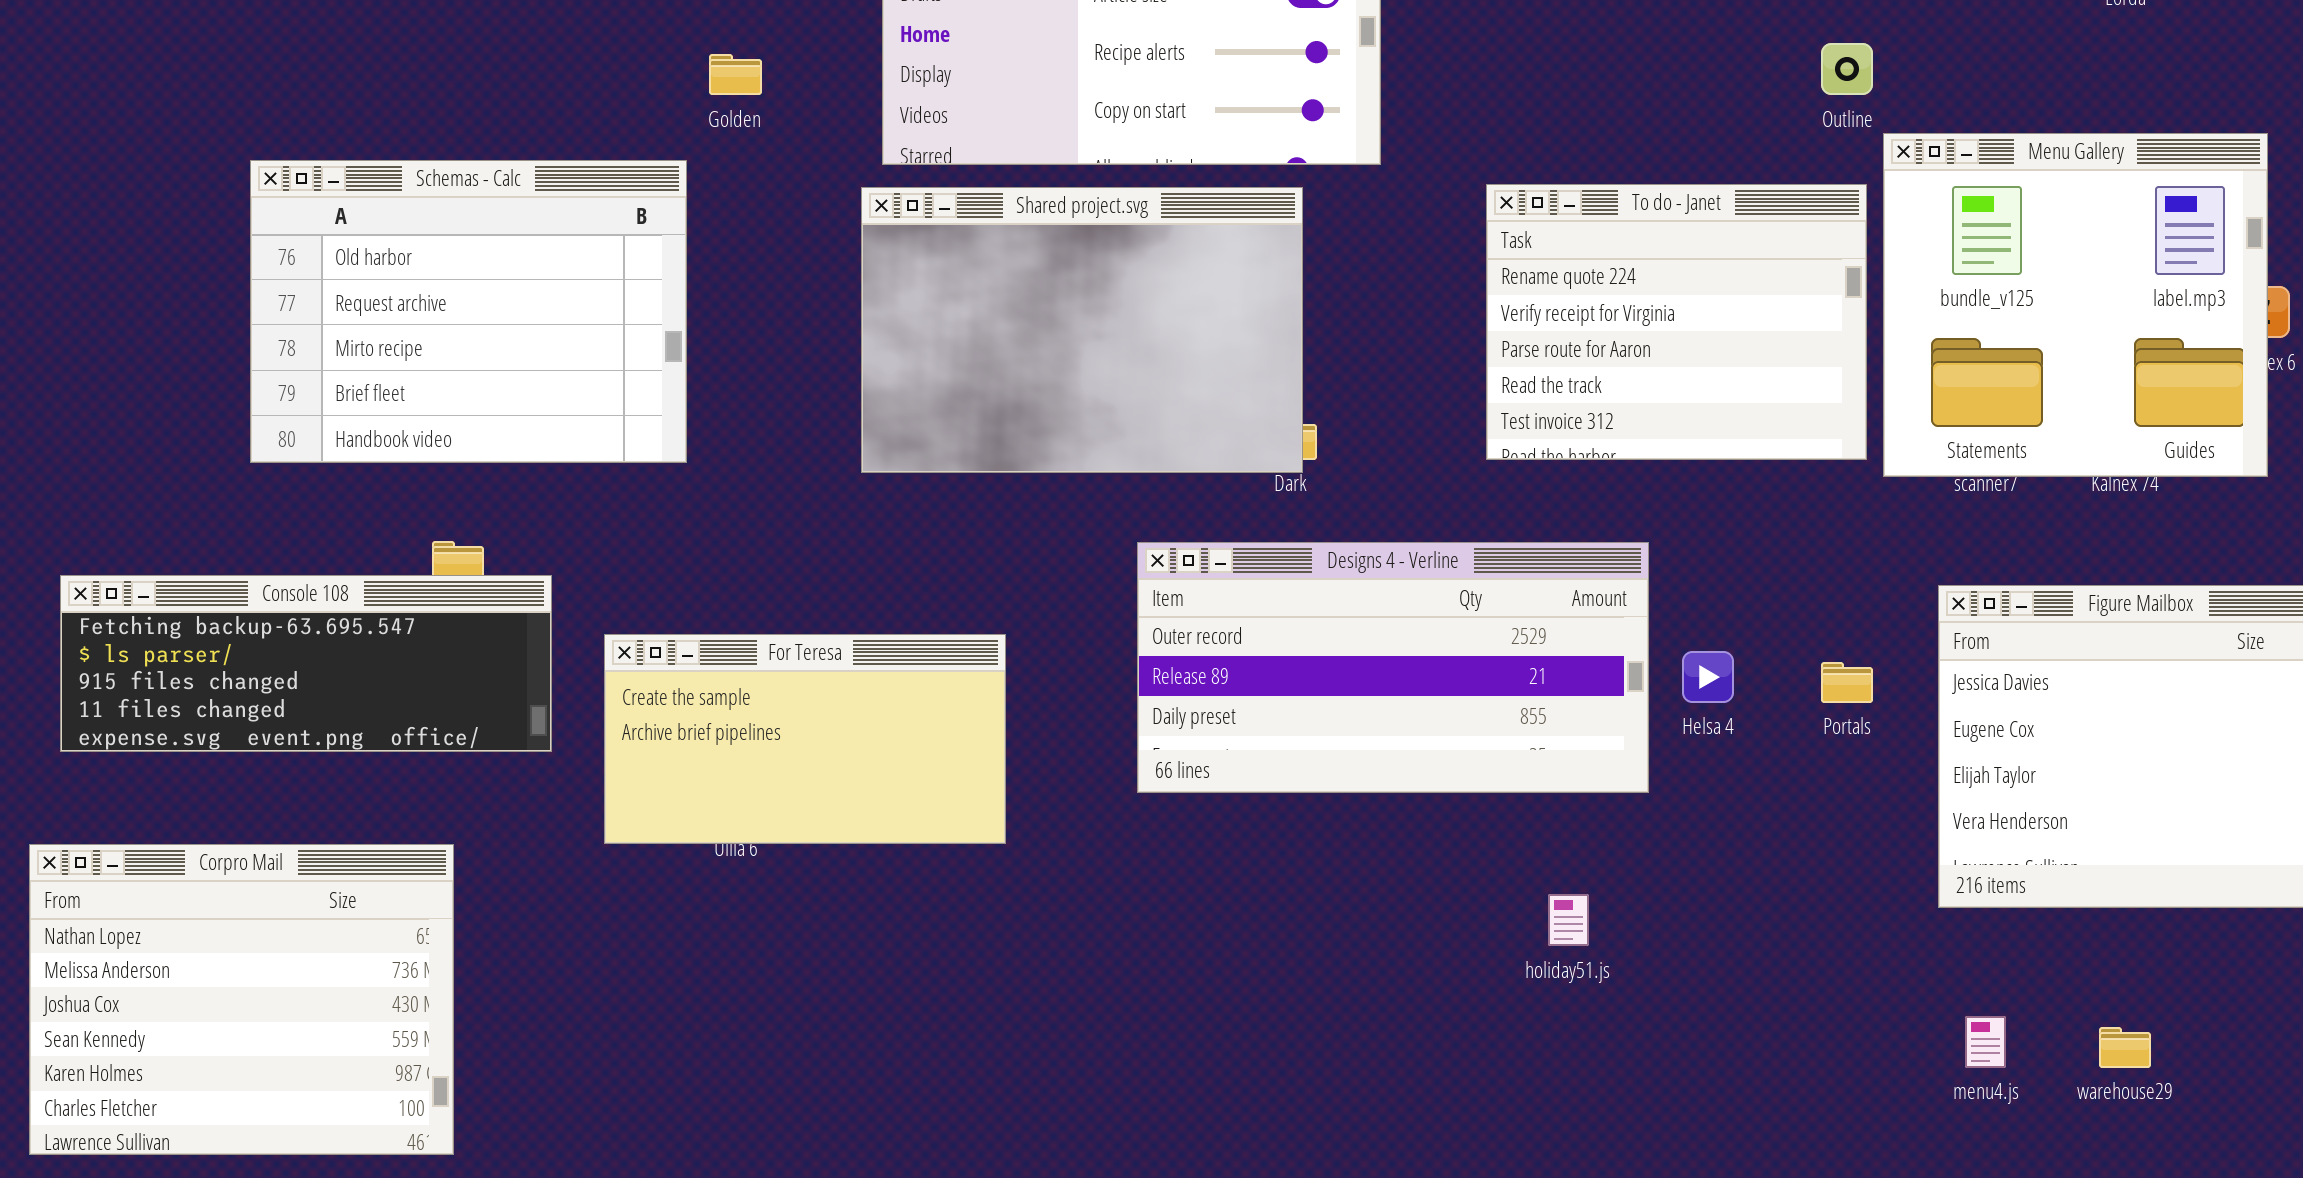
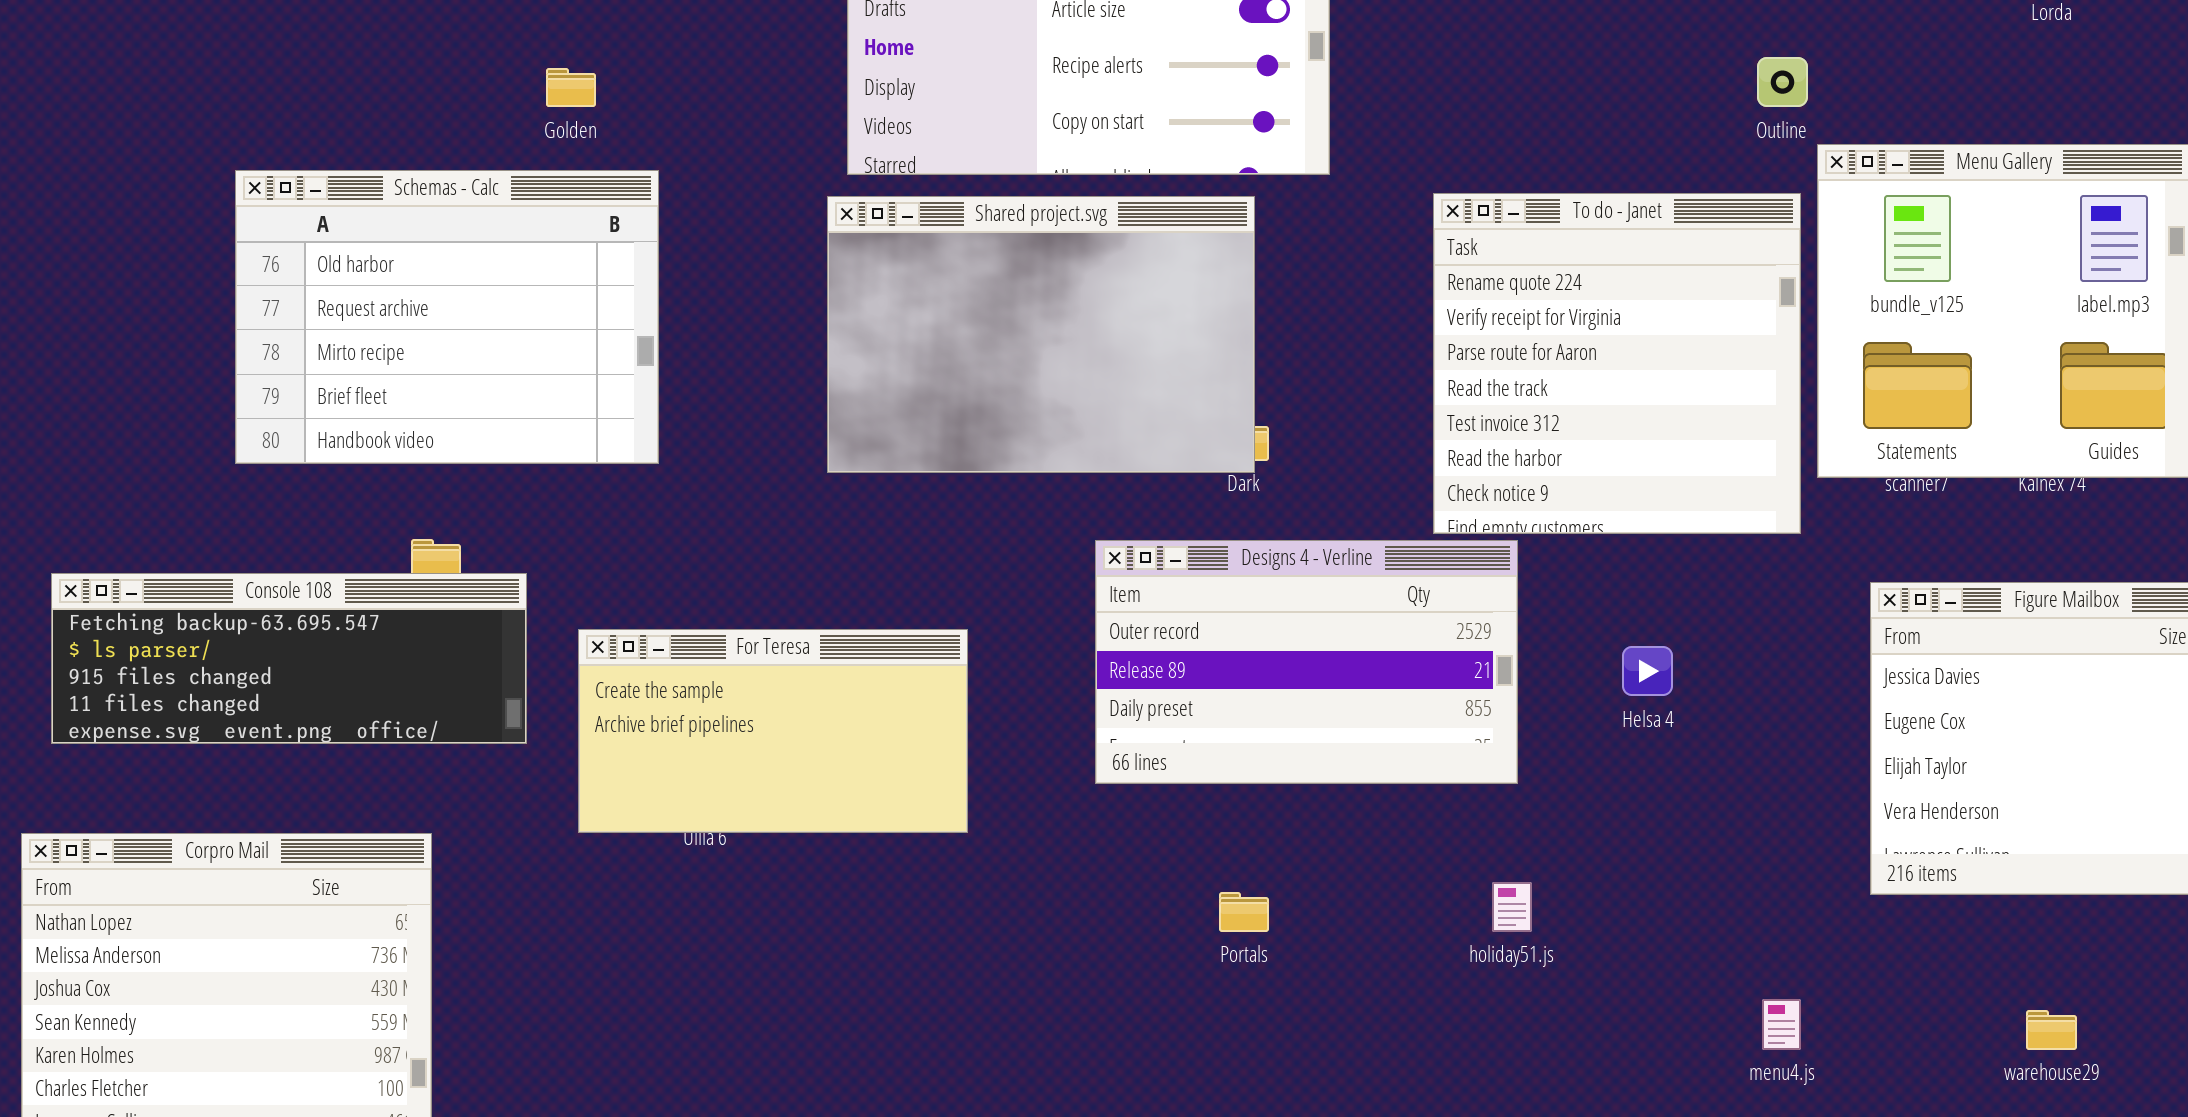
Golden: [709,54,762,95] -> [546,68,596,107], moved
To do - Janet: [1486,184,1867,460] -> [1433,193,1801,534], resized
Designs 4 - Verline: [1137,542,1649,793] -> [1095,540,1518,784], resized
Portals: [1821,662,1873,703] -> [1219,892,1269,932], moved
menu4.js: [1965,1016,2006,1068] -> [1762,999,1801,1050], moved

